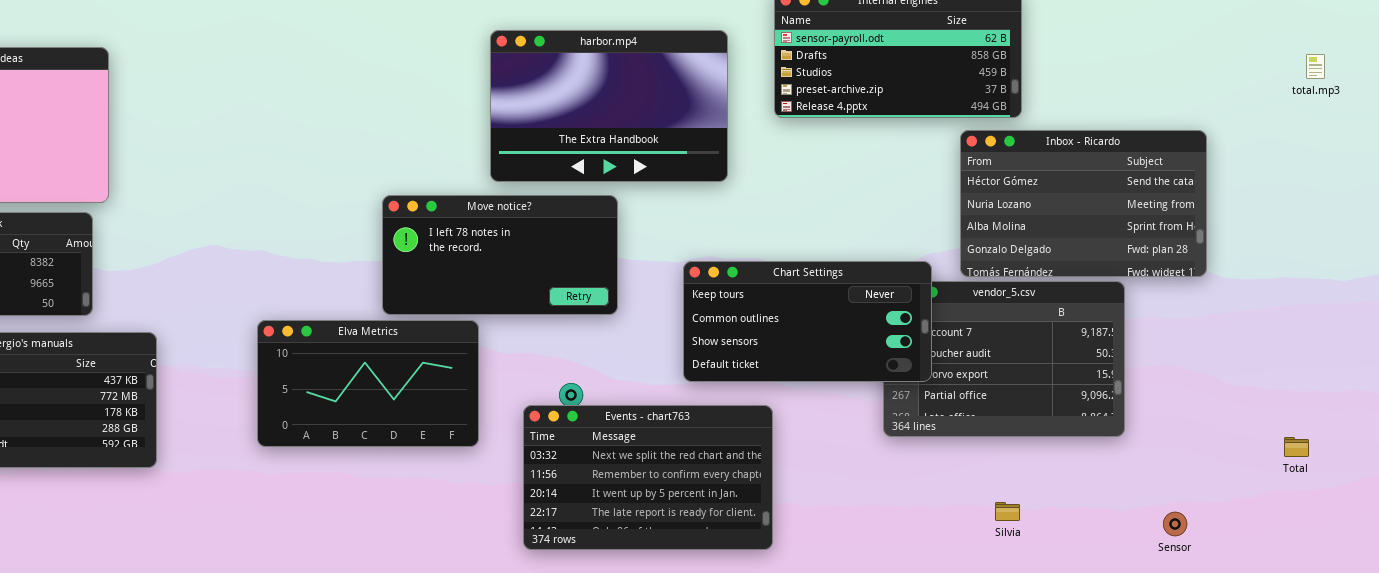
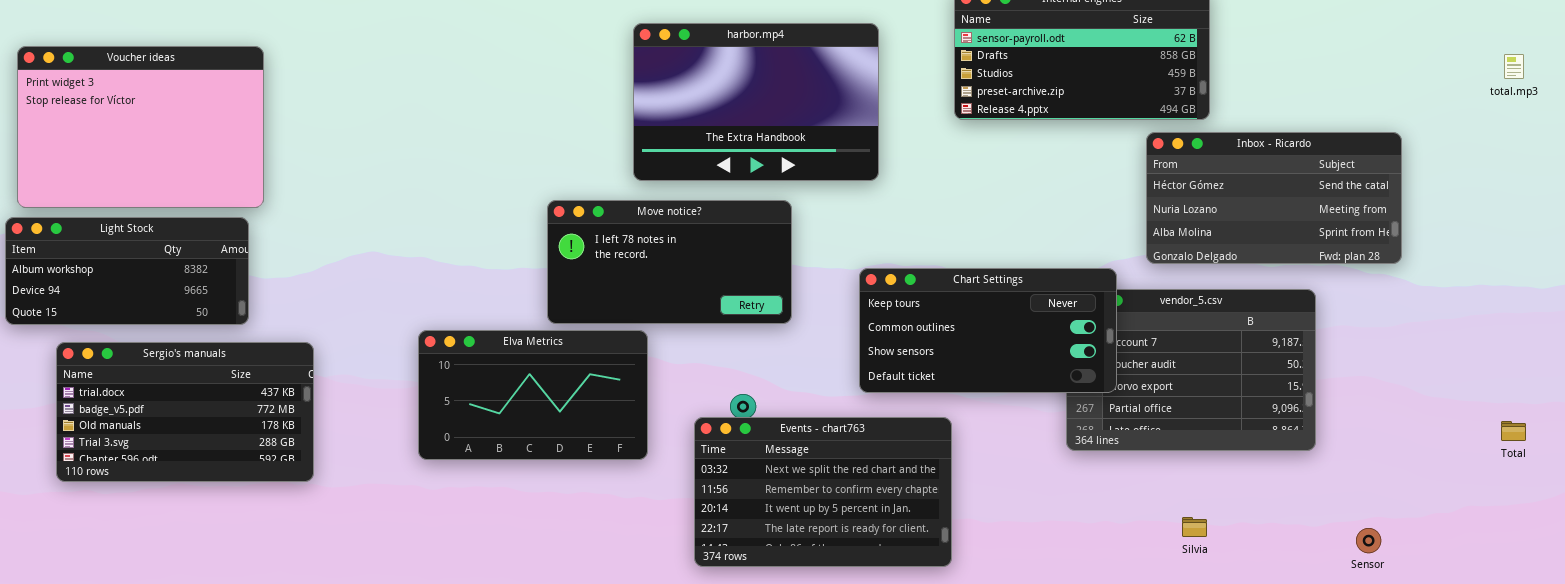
harbor.mp4: [490,30,728,182] -> [633,23,879,181], moved
Inbox - Ricardo: [960,130,1207,277] -> [1146,132,1402,264], resized
Total: [1284,437,1309,457] -> [1501,421,1526,441], moved

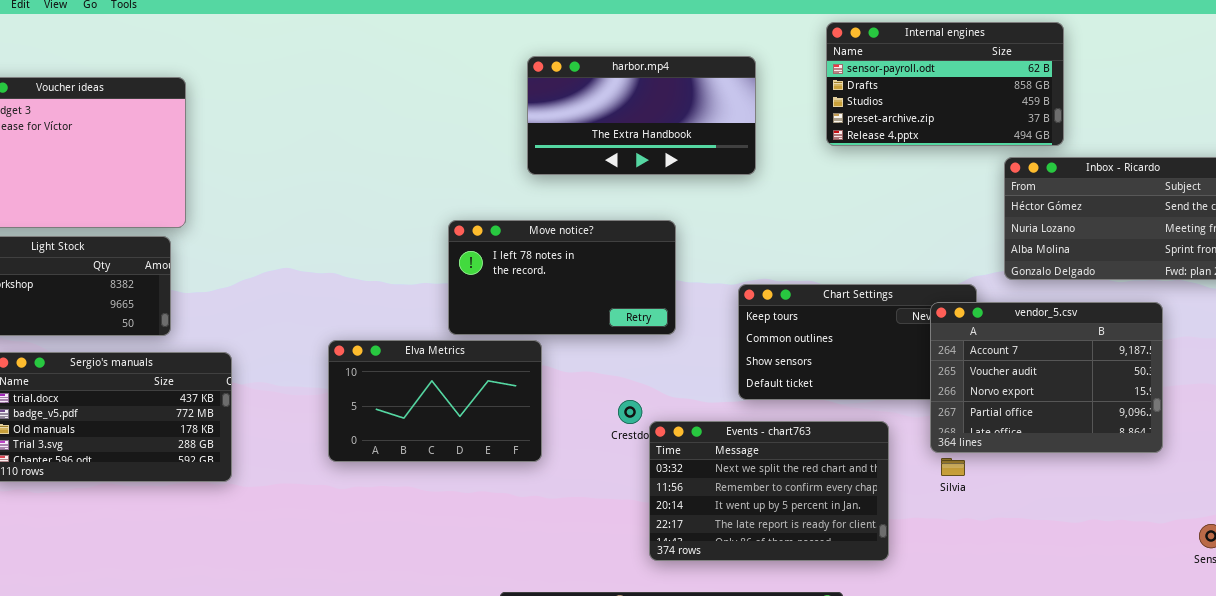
harbor.mp4: [633,23,879,181] -> [527,56,756,175], resized
vendor_5.csv: [1066,289,1316,451] -> [930,302,1163,453], raised
Events - chart763: [694,417,952,567] -> [649,421,889,561], moved
Silvia: [1182,517,1207,537] -> [941,458,965,476], moved

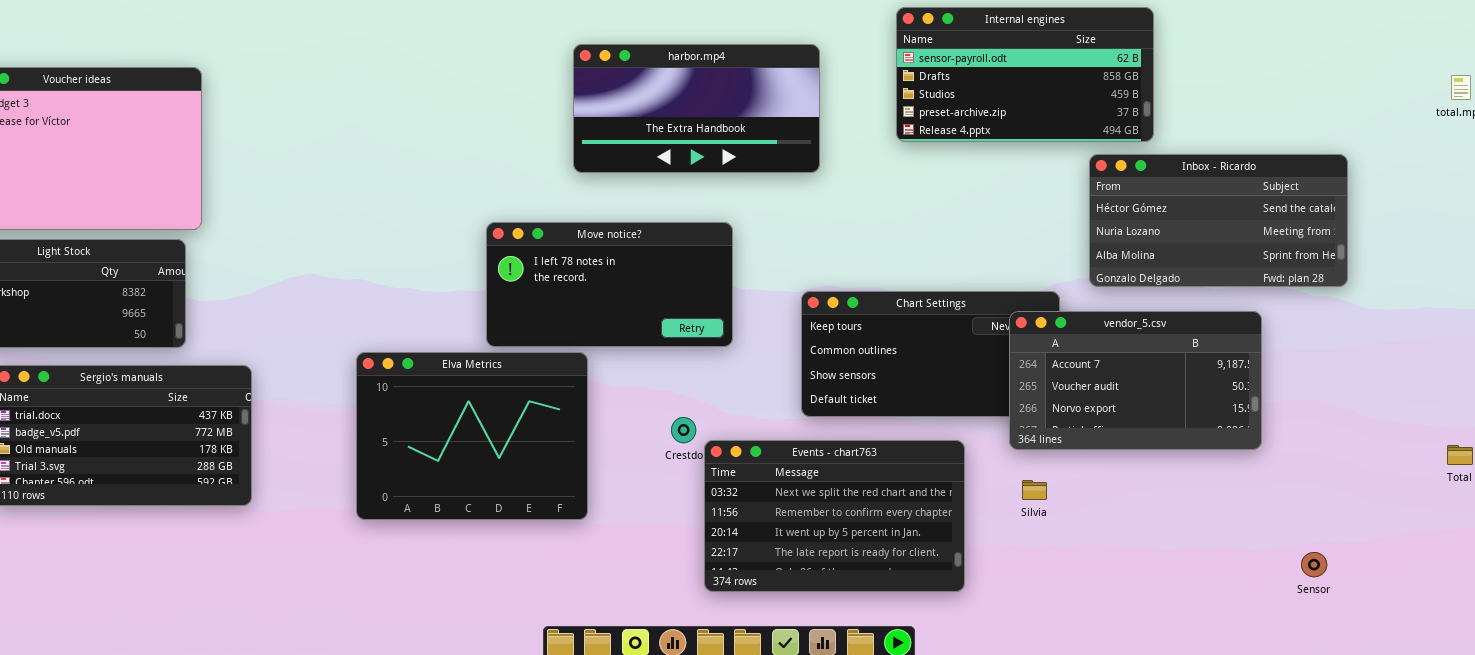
vendor_5.csv: [930,302,1163,453] -> [1009,311,1262,450], resized
Elva Metrics: [328,340,542,462] -> [356,352,588,520], resized

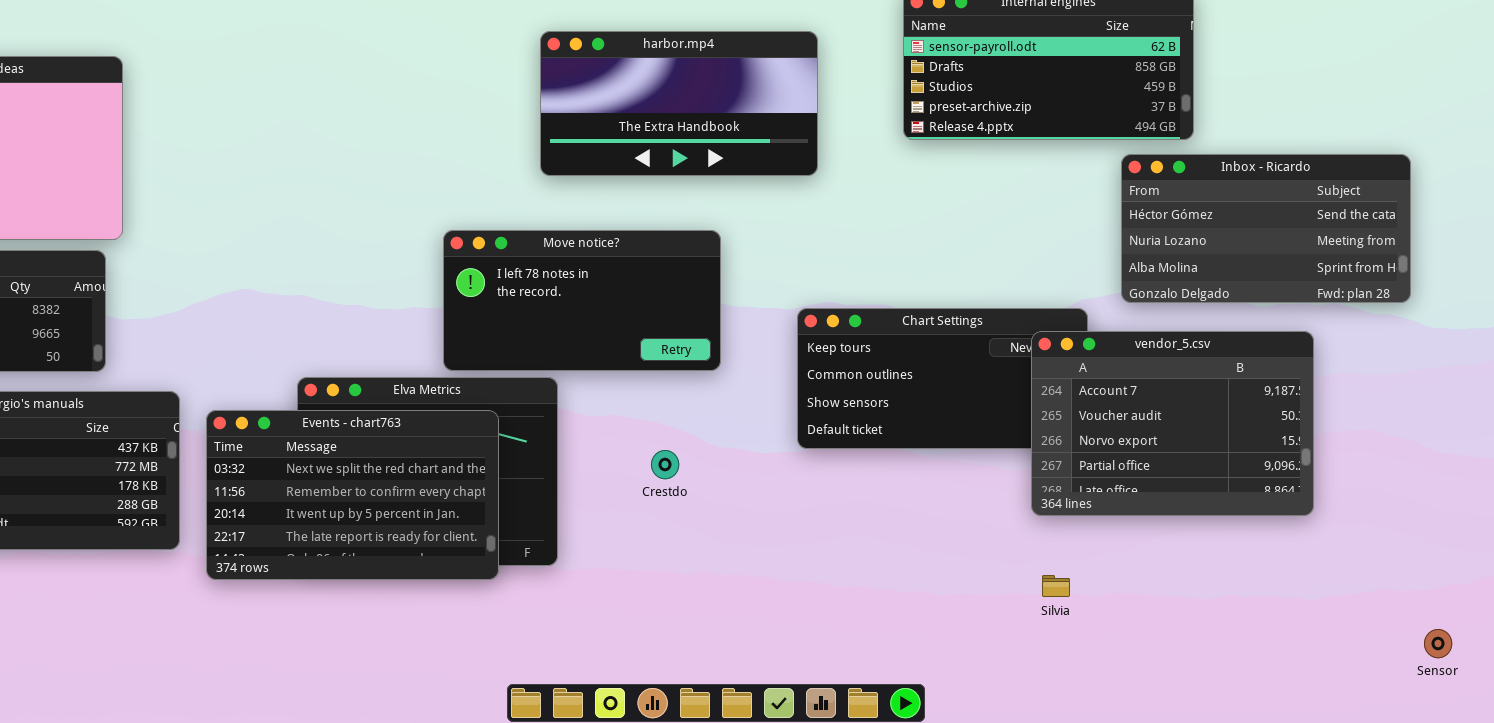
vendor_5.csv: [1009,311,1262,450] -> [1031,331,1314,516], resized
Events - chart763: [704,440,965,592] -> [206,410,499,580], moved
Silvia: [1022,480,1047,500] -> [1042,575,1070,597], moved
Sensor: [1301,552,1327,577] -> [1424,629,1452,658], moved

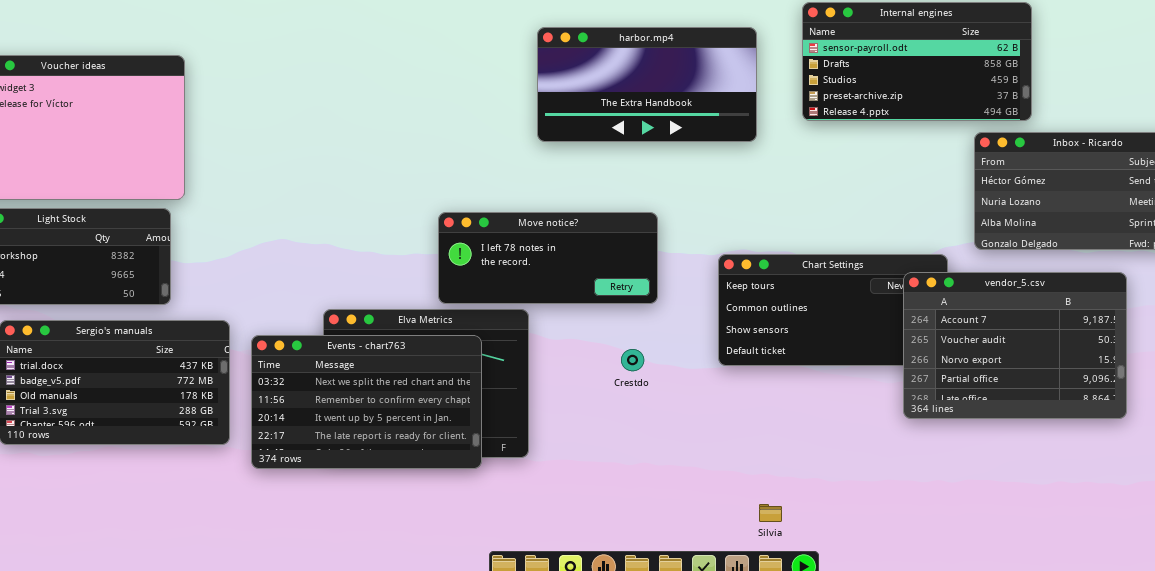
harbor.mp4: [540,31,818,176] -> [537,27,757,142], moved
Move notice?: [443,230,721,371] -> [438,212,658,304], resized
Crestdo: [651,450,679,479] -> [621,349,644,371], moved
Silvia: [1042,575,1070,597] -> [759,504,782,522], moved

